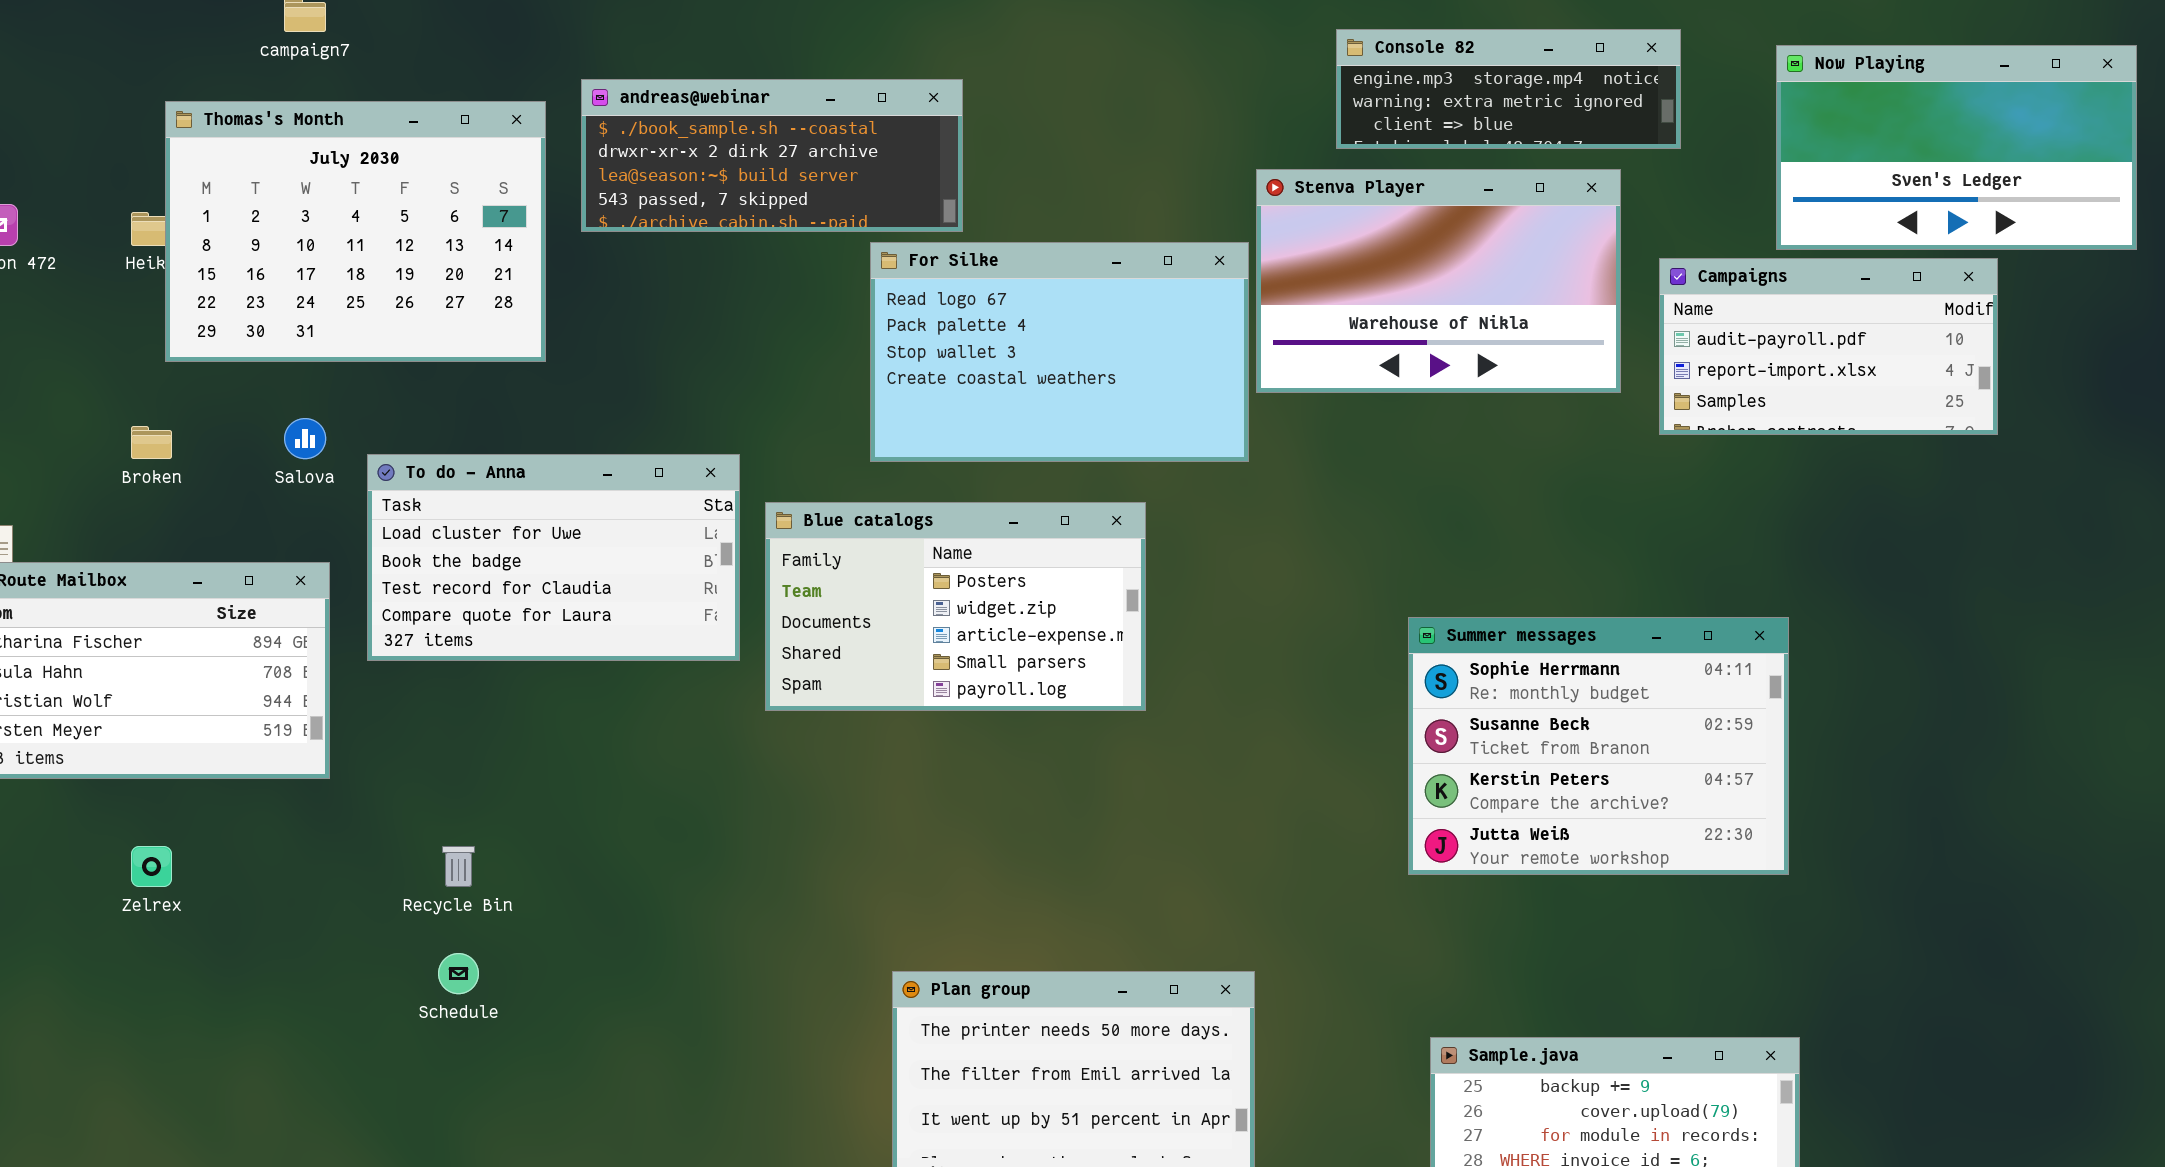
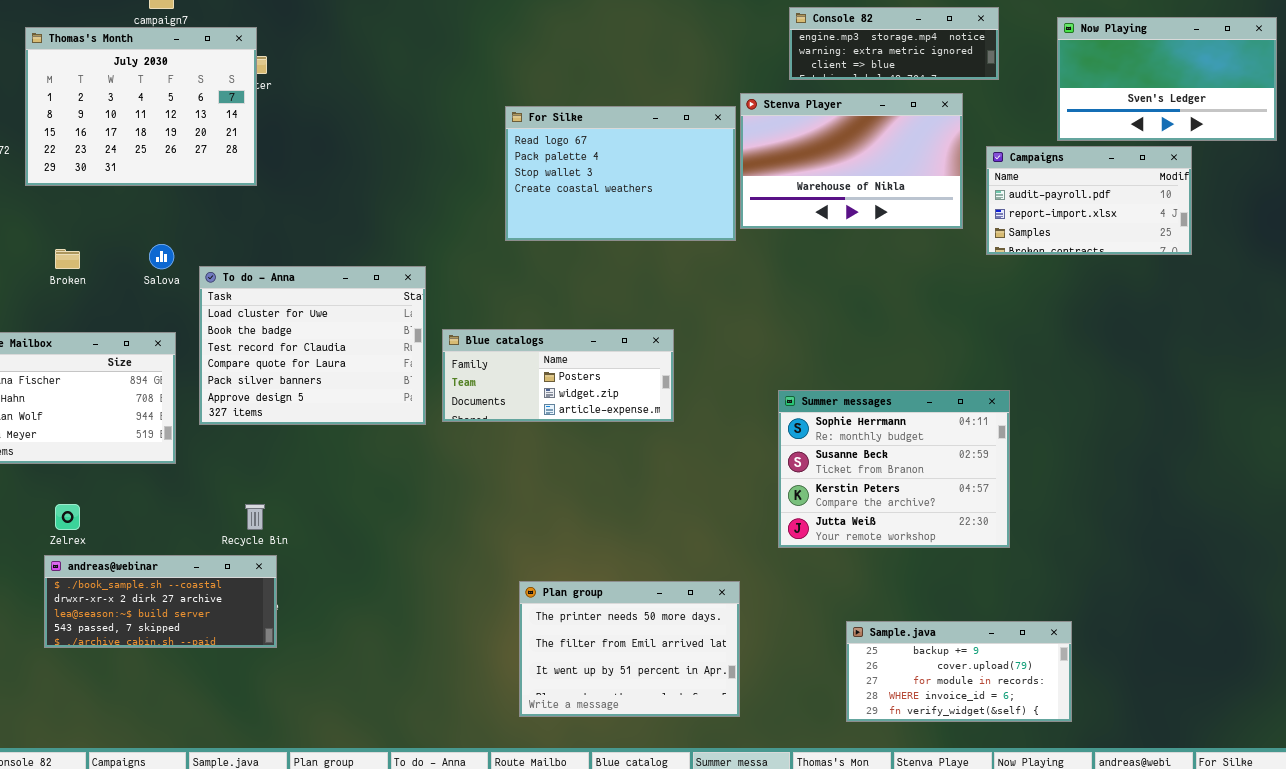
andreas@webinar: [581,79,963,232] -> [44,555,277,648], moved
Thomas's Month: [165,101,546,362] -> [25,27,257,186], moved
For Silke: [870,242,1249,462] -> [505,106,736,241], moved
To do - Anna: [367,454,740,661] -> [199,266,426,425], resized
Blue catalogs: [765,502,1146,711] -> [442,329,674,422], resized
Summer messages: [1408,617,1789,875] -> [778,390,1010,548], moved

